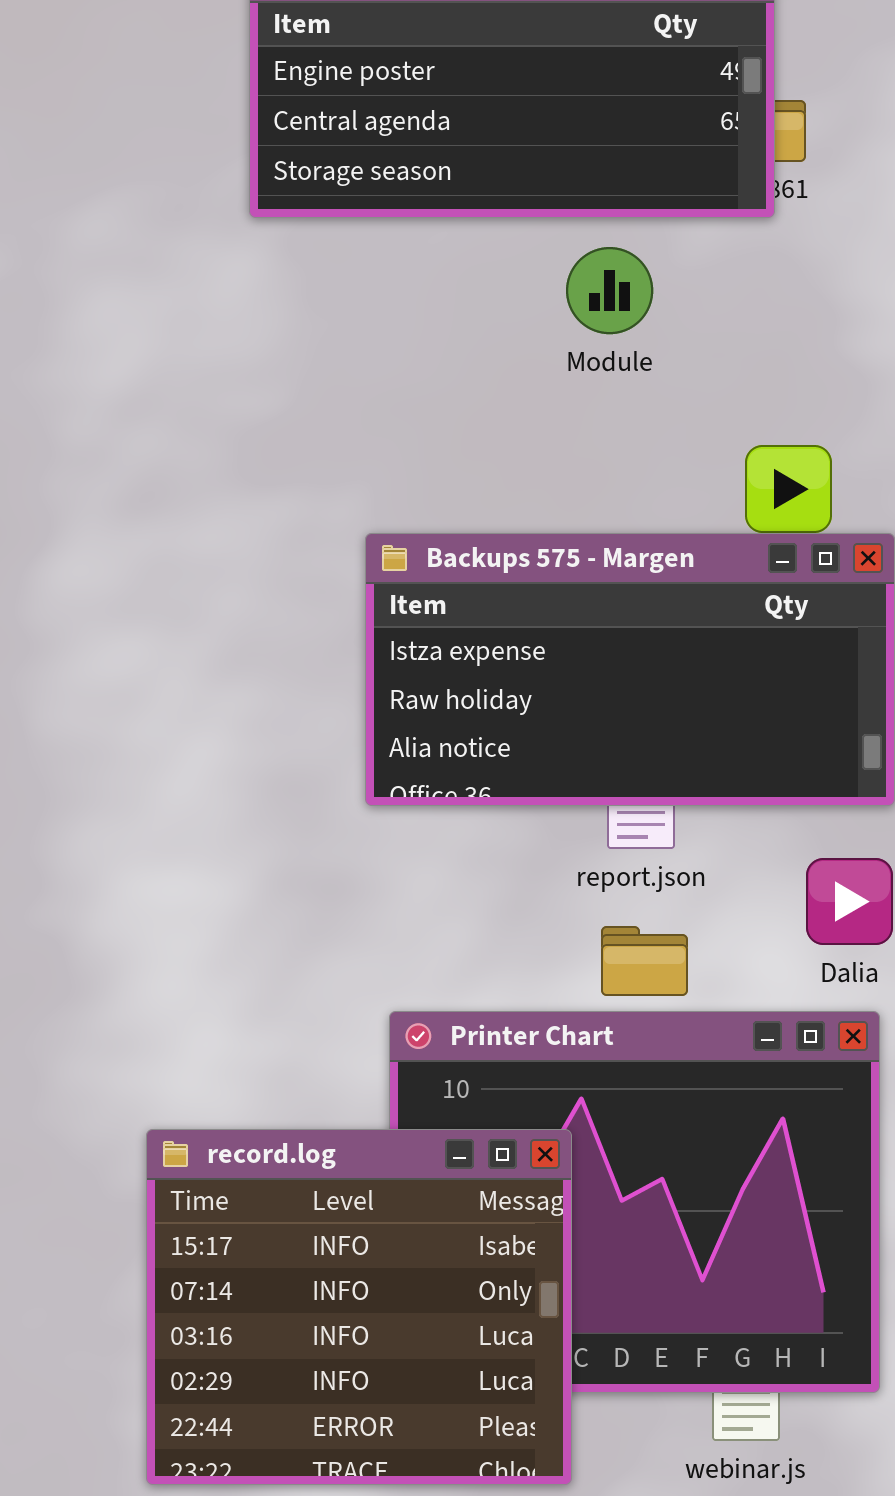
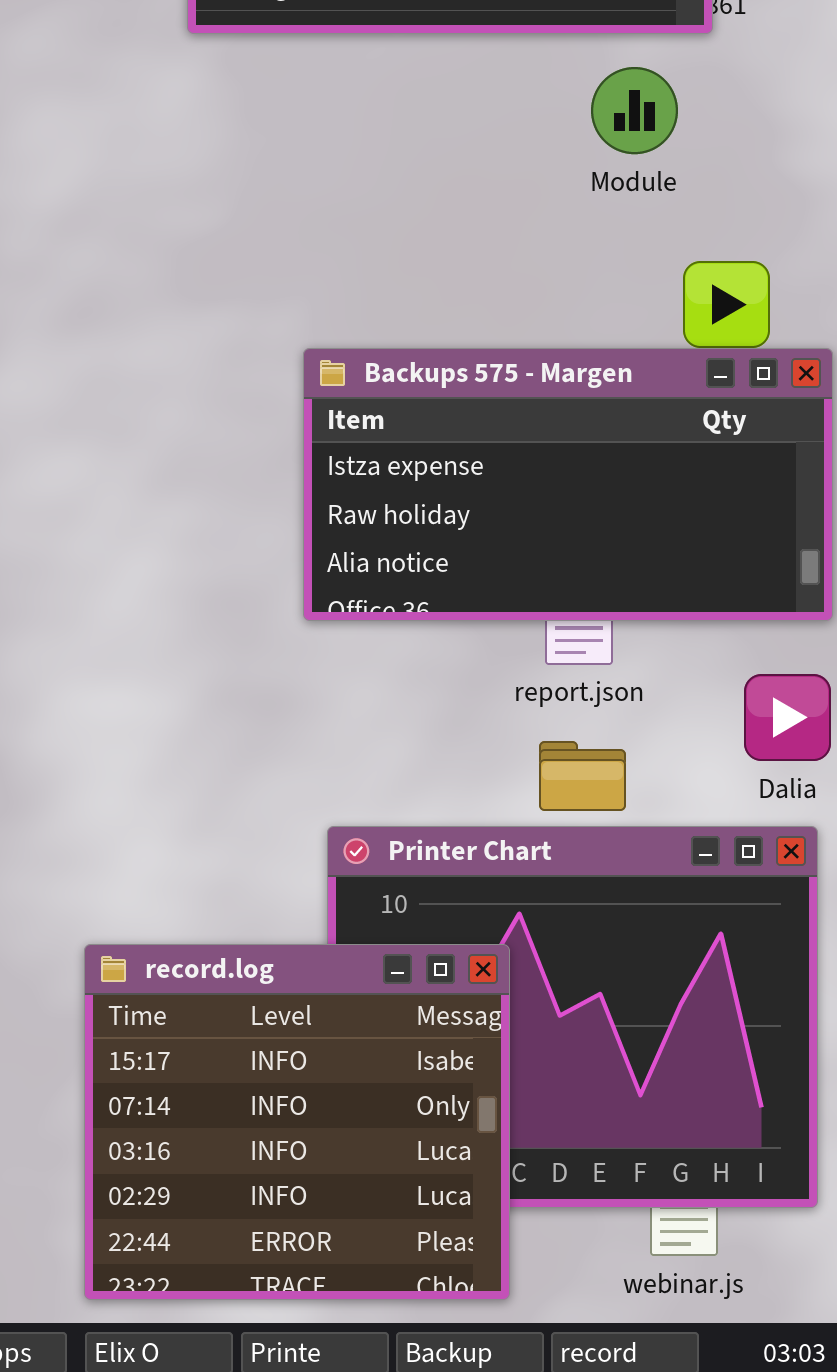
Module: [566,247,653,334] -> [591,67,678,154], moved

